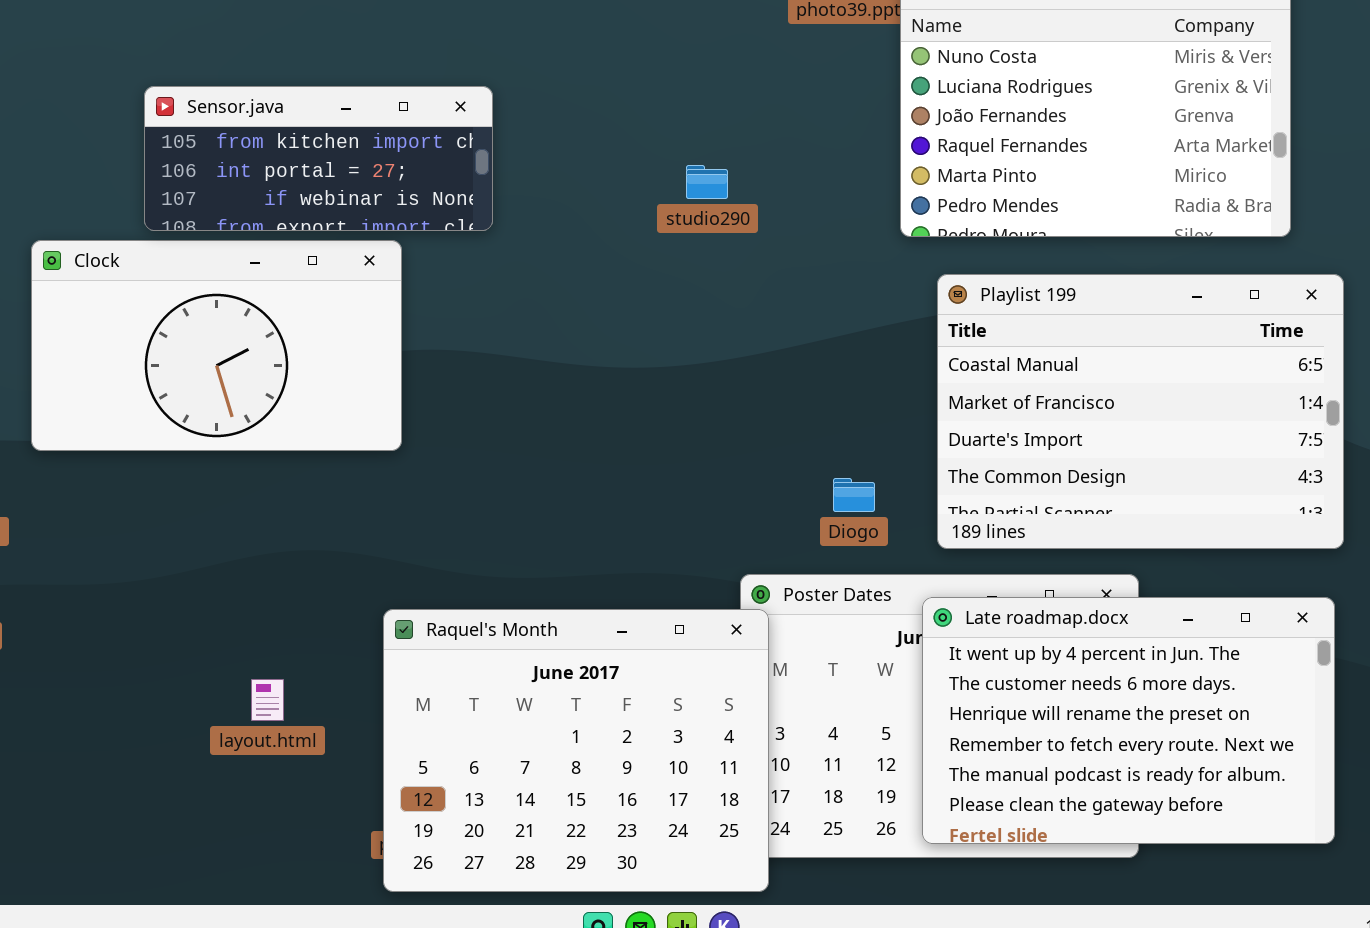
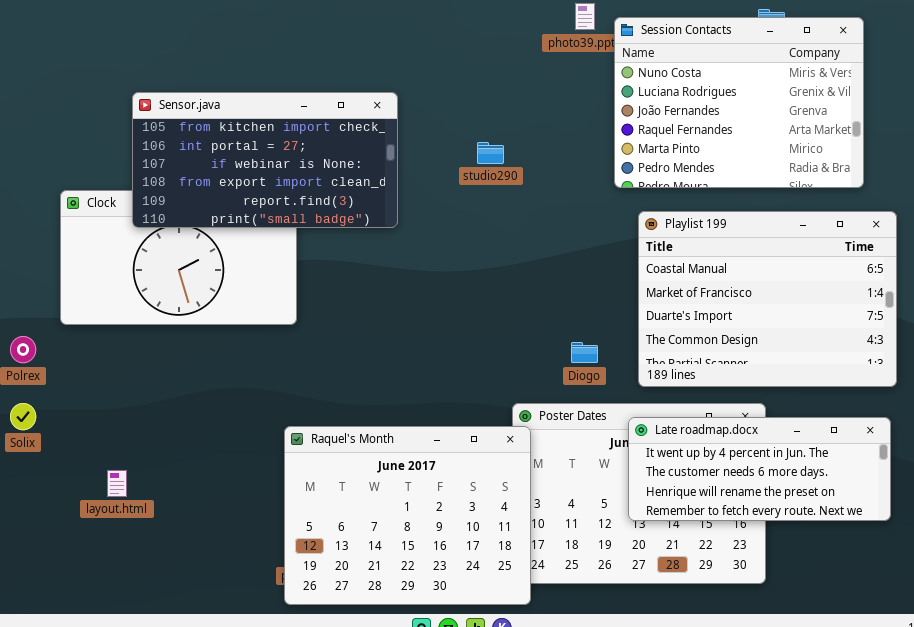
Sensor.java: [144,86,493,231] -> [132,92,398,228], resized
Late roadmap.docx: [922,597,1335,844] -> [628,417,891,521], resized
layout.html: [251,679,284,721] -> [107,470,127,497], moved

